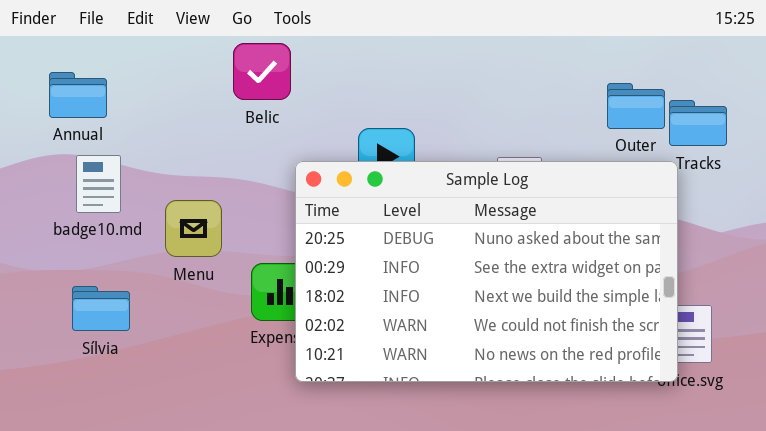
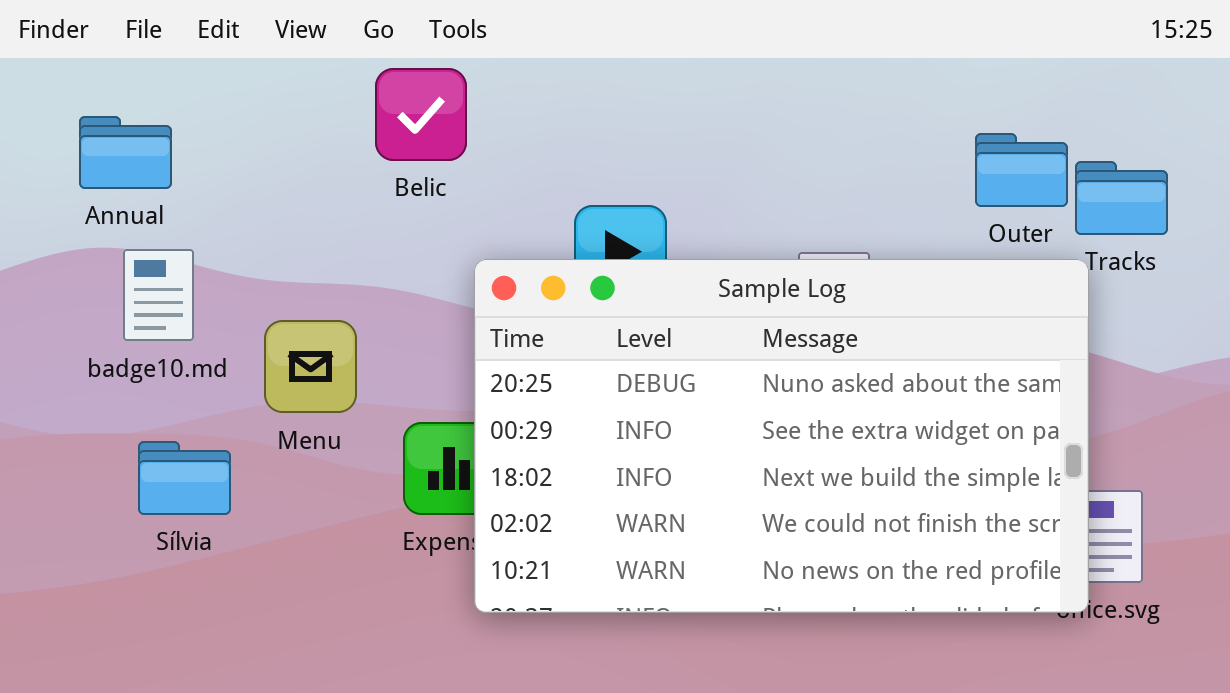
Sílvia: [72,286,130,331] -> [138,441,231,515], moved

